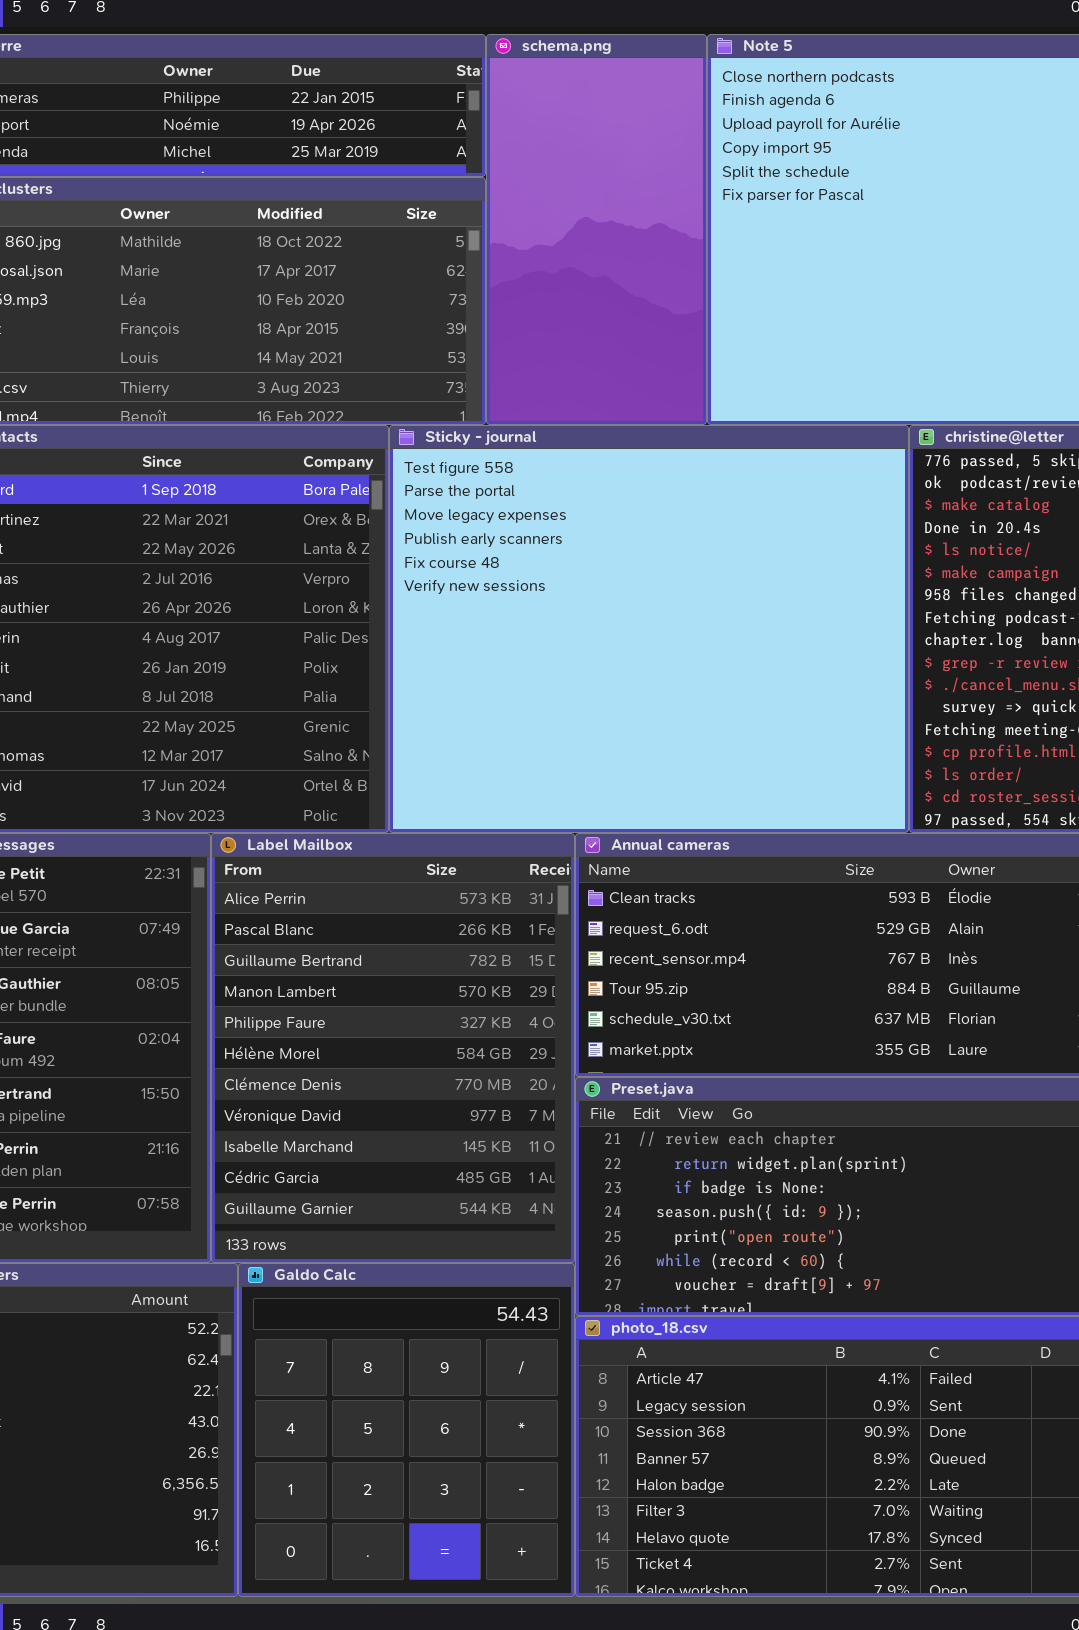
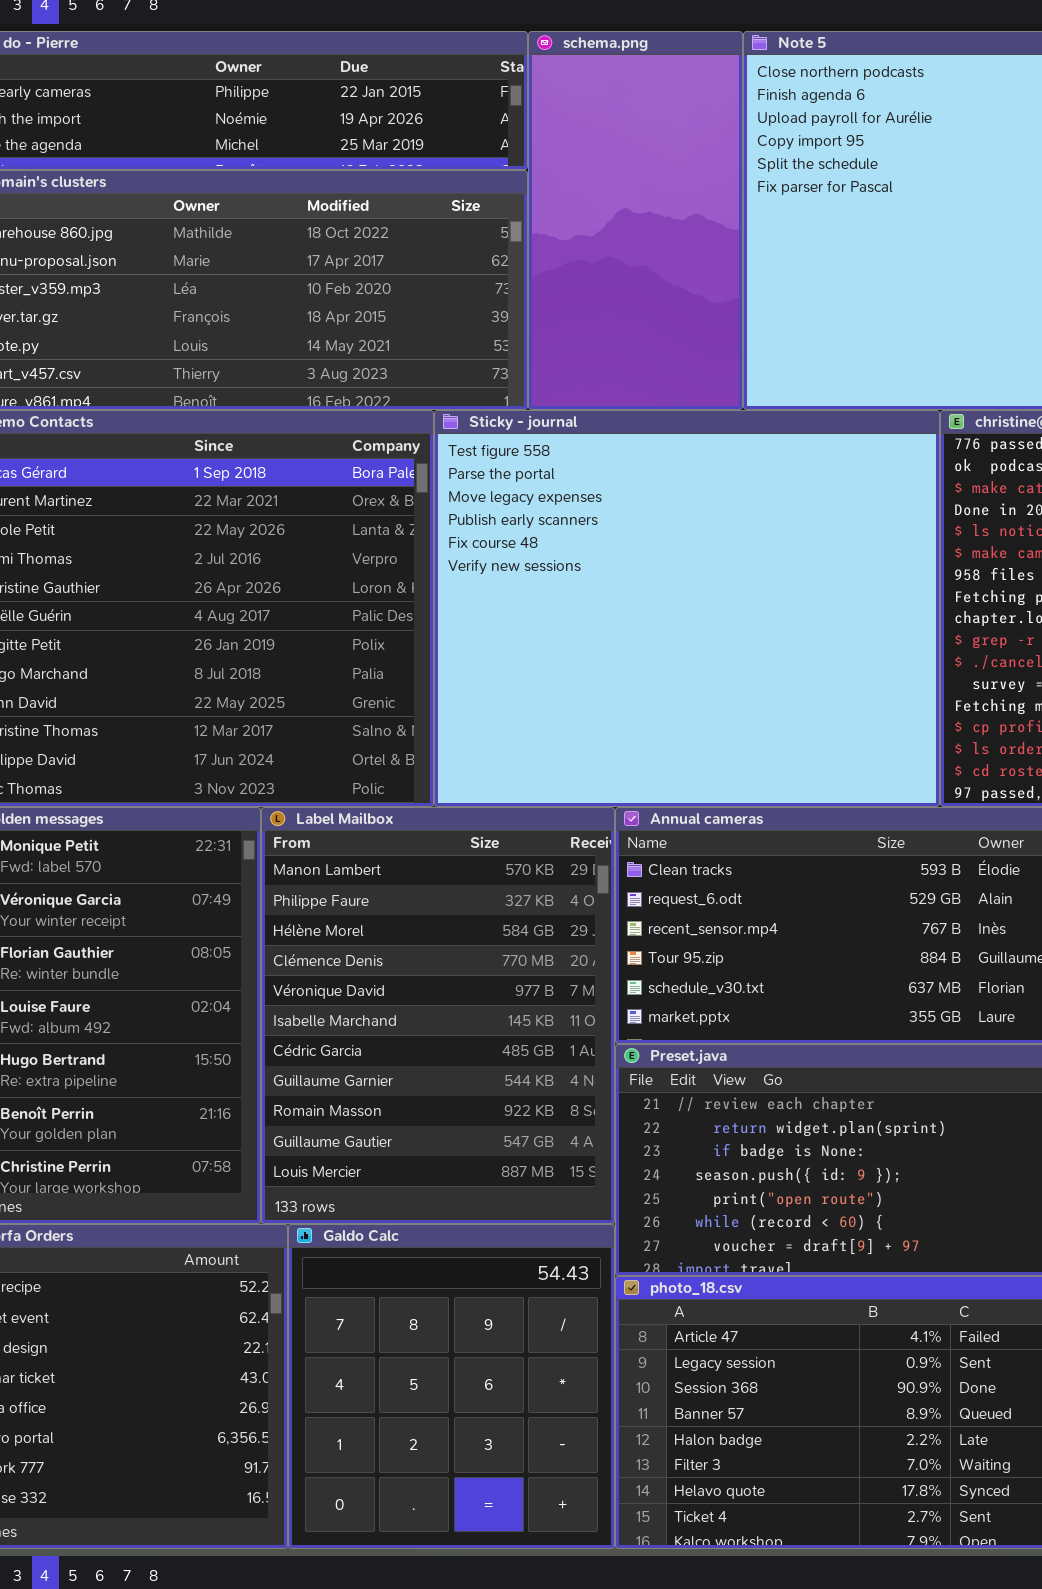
Label Mailbox: [211,833,575,1263] -> [261,807,615,1224], scrolled down 3 rows

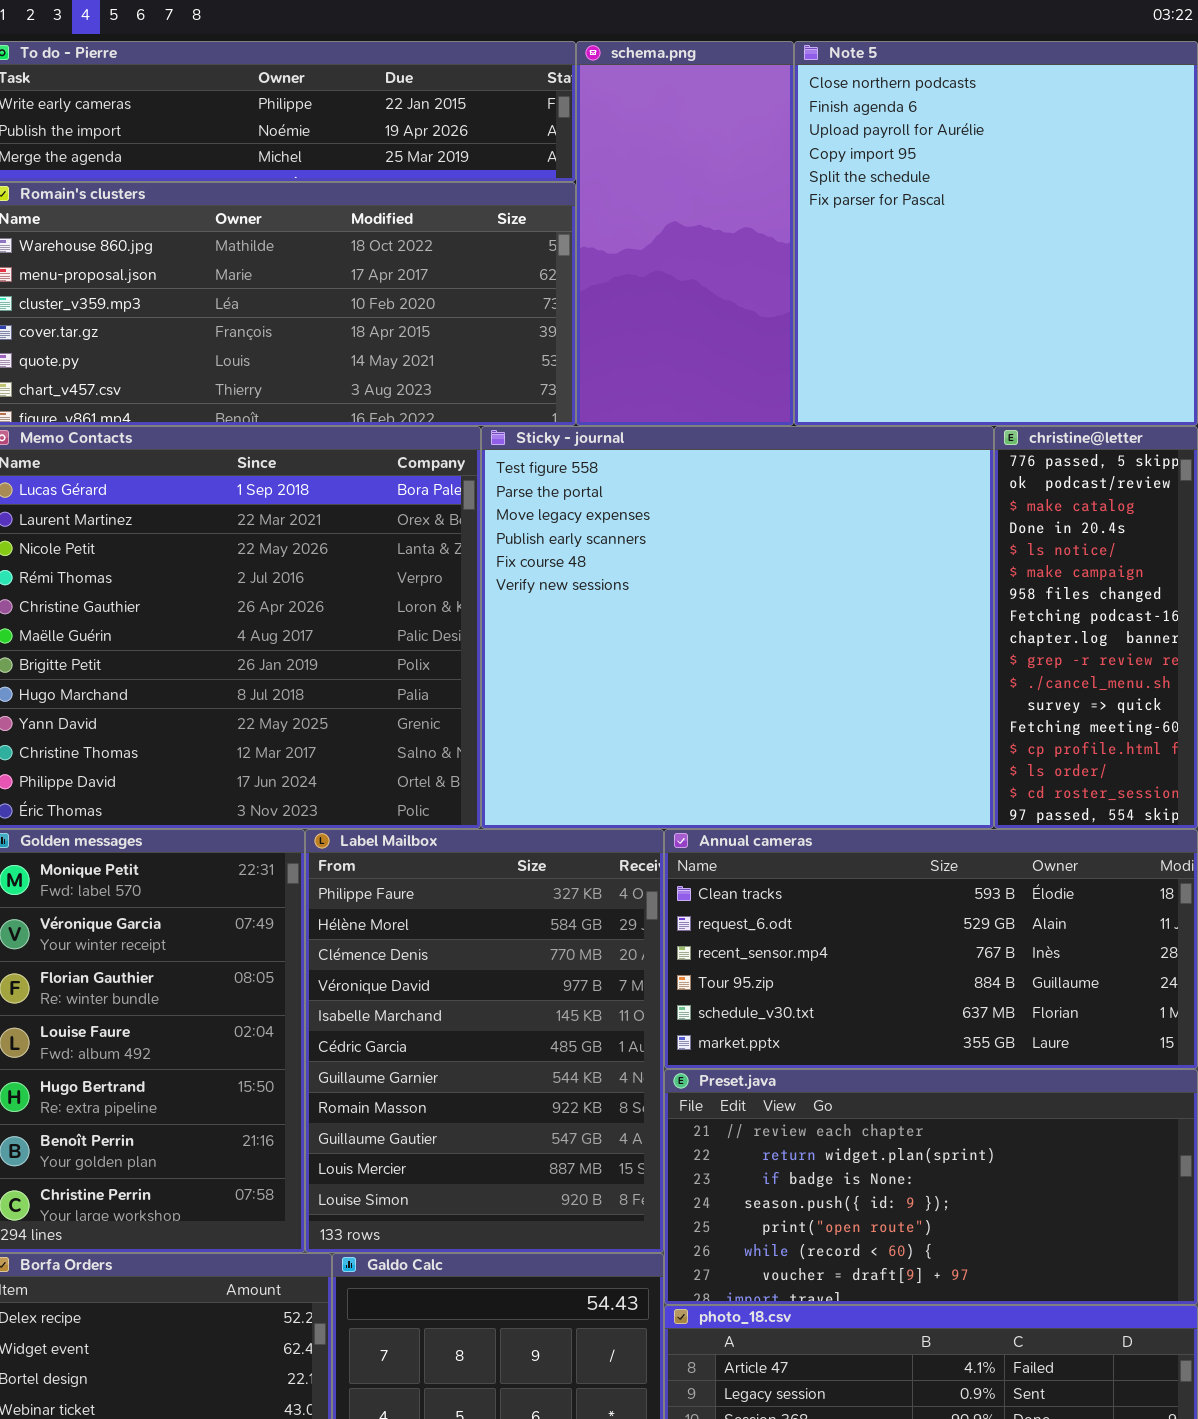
Label Mailbox: [261,807,615,1224] -> [305,829,664,1253], scrolled down 1 row

